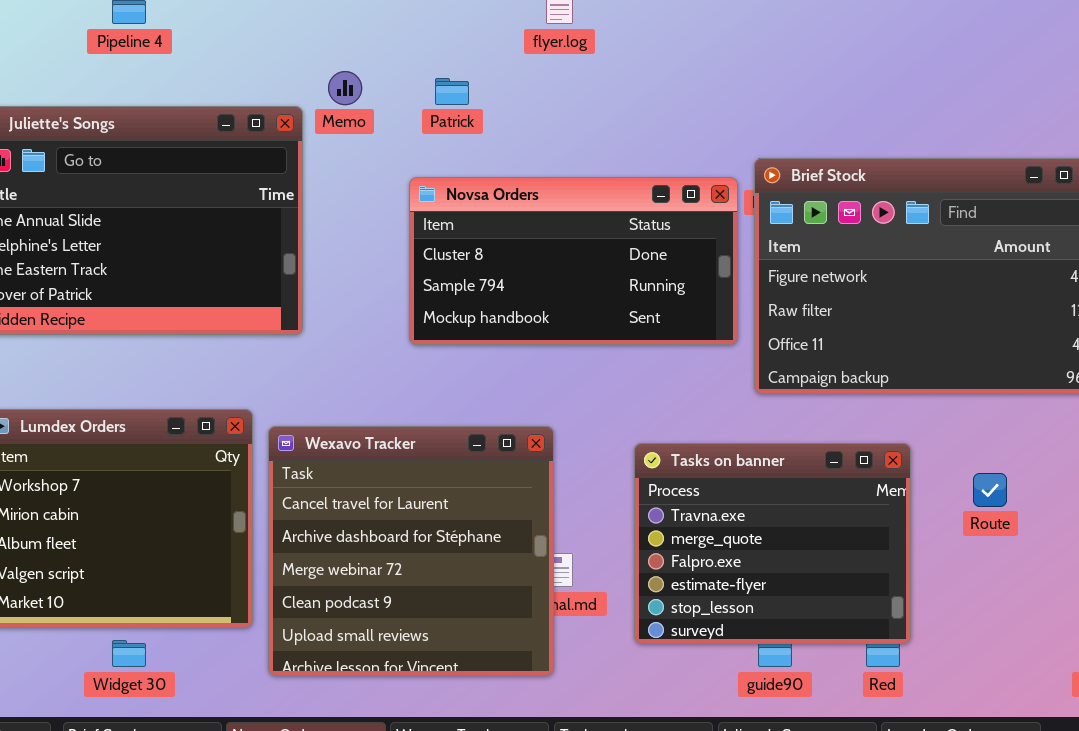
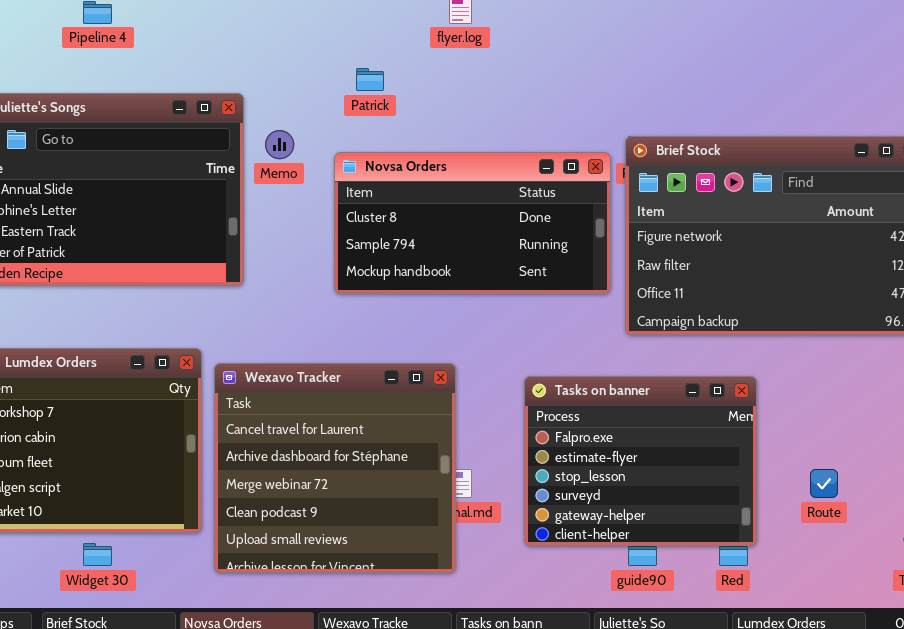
Memo: [328,71,362,105] -> [265,130,294,159], moved
Tasks on banner: [634,443,911,644] -> [524,376,757,546], scrolled down 2 rows
Route: [973,473,1007,507] -> [810,469,838,498], moved

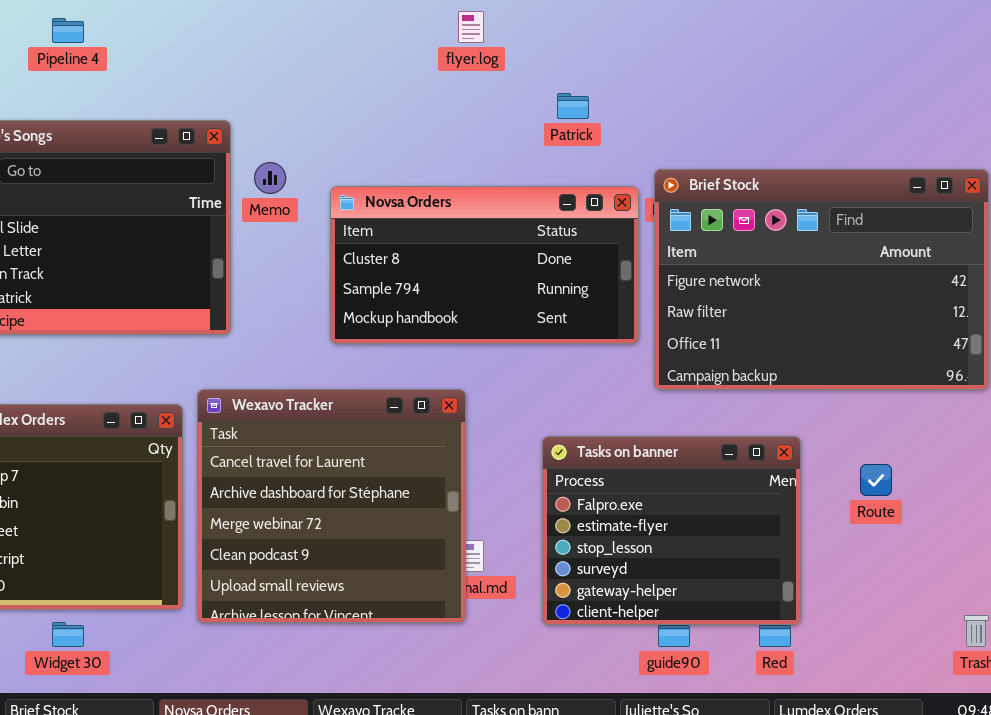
Patrick: [356,68,384,91] -> [557,93,589,119], moved
Wexavo Tracker: [214,363,456,573] -> [197,389,466,623], moved
Route: [810,469,838,498] -> [860,464,892,496], moved

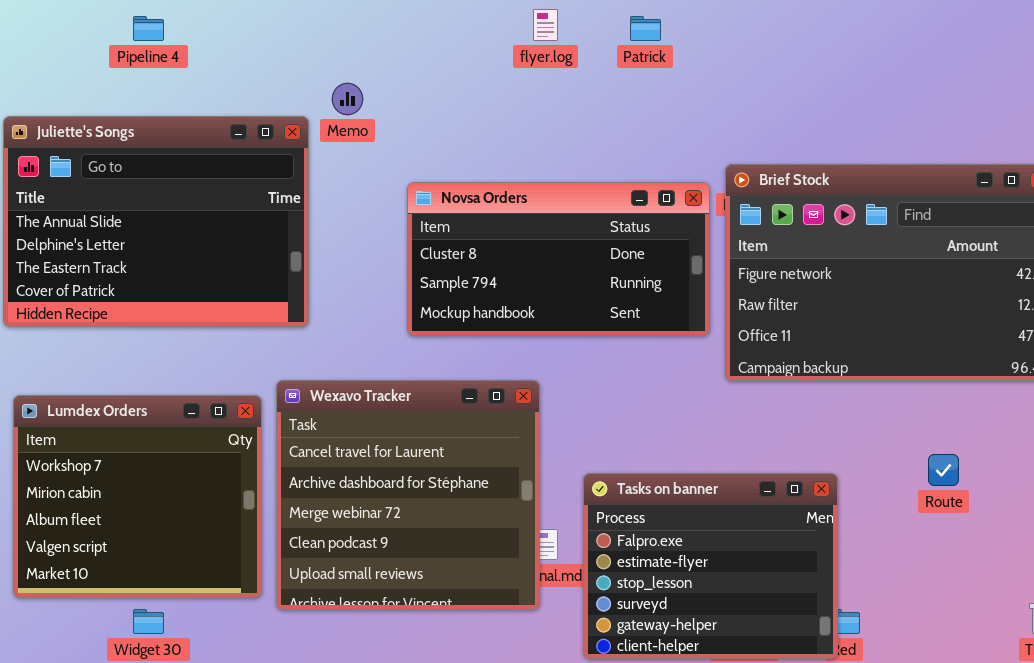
Patrick: [557,93,589,119] -> [630,16,661,41], moved
Memo: [254,162,286,194] -> [332,83,363,115], moved
Tasks on banner: [542,436,801,625] -> [583,473,838,659], moved

